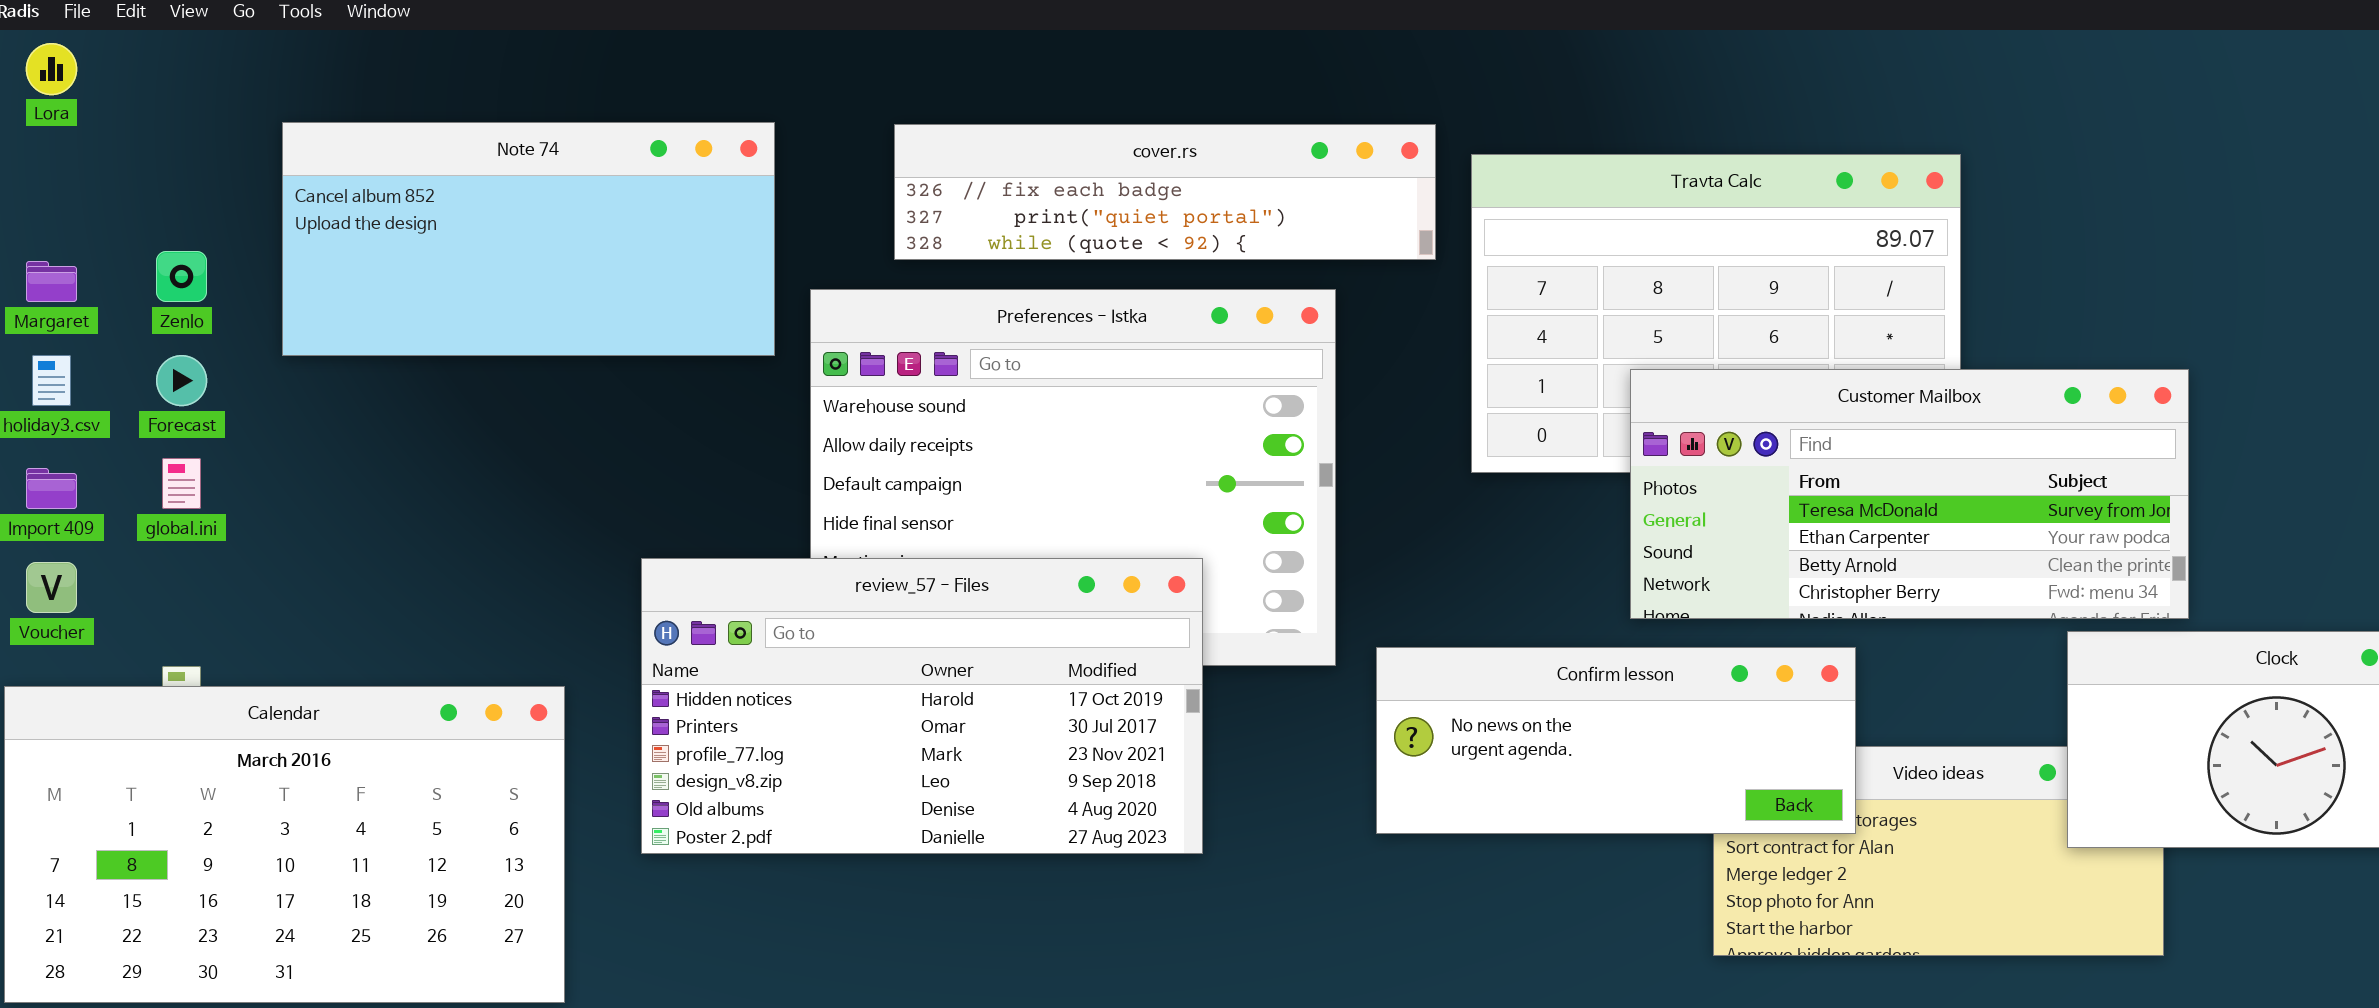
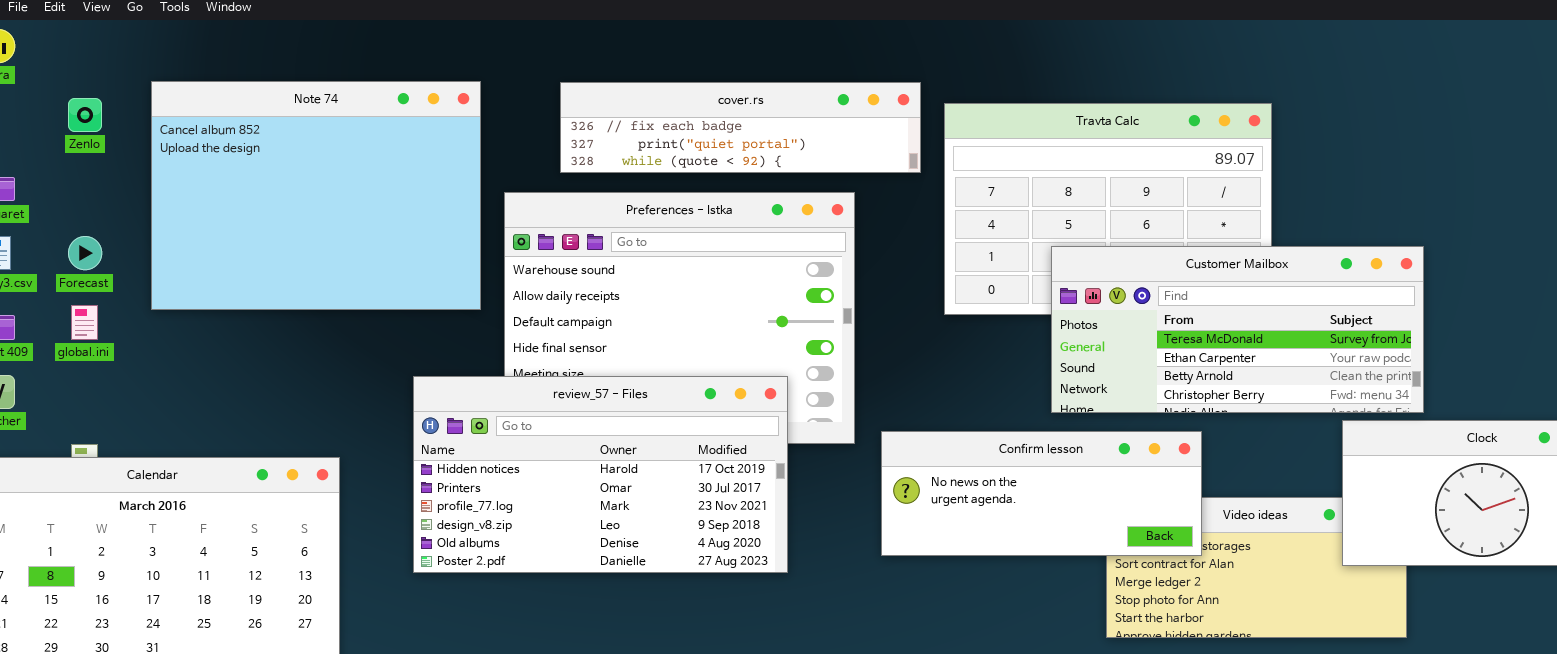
Note 74: [282,122,775,356] -> [151,81,481,310], resized
Zenlo: [156,251,207,302] -> [68,98,102,132], moved
review_57 - Files: [641,558,1203,854] -> [413,376,788,573], moved

